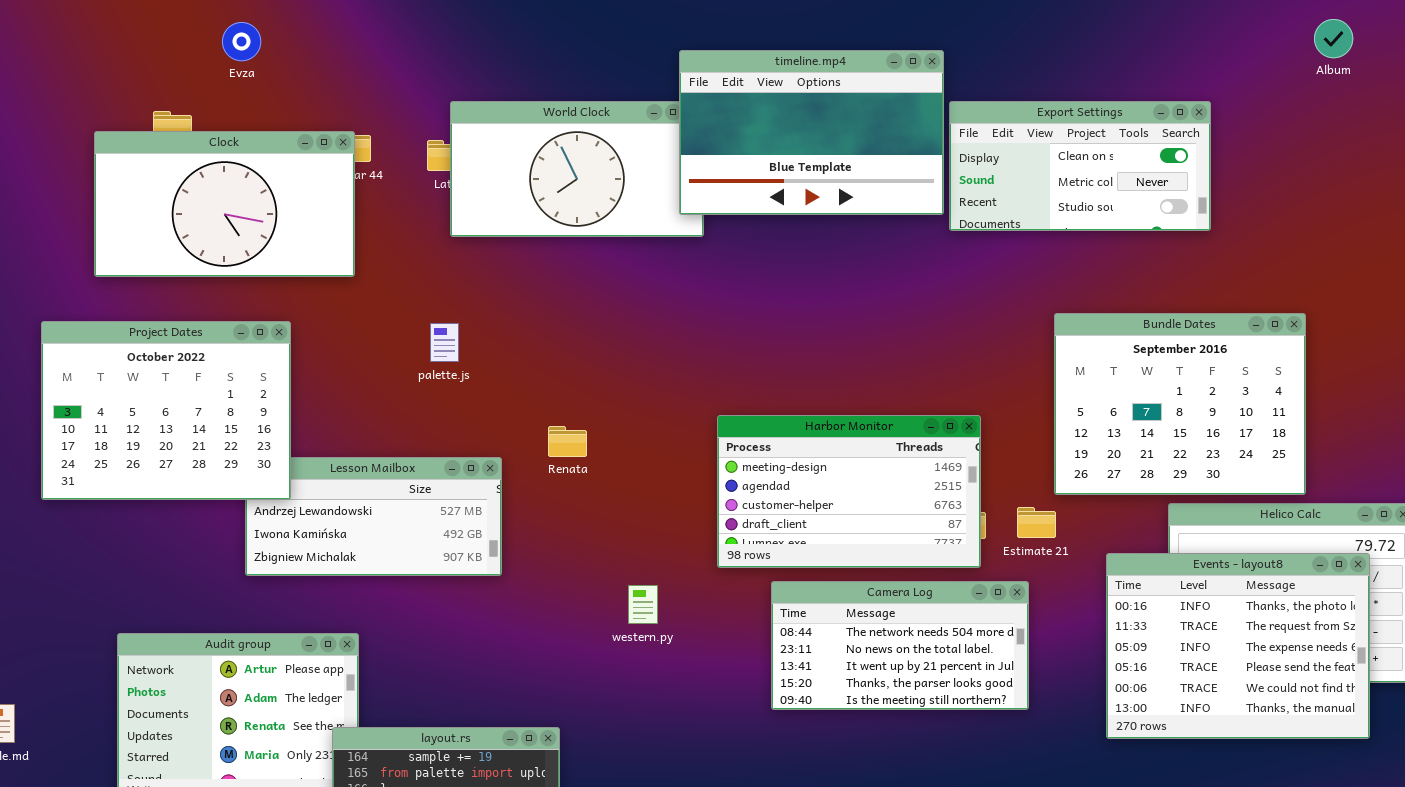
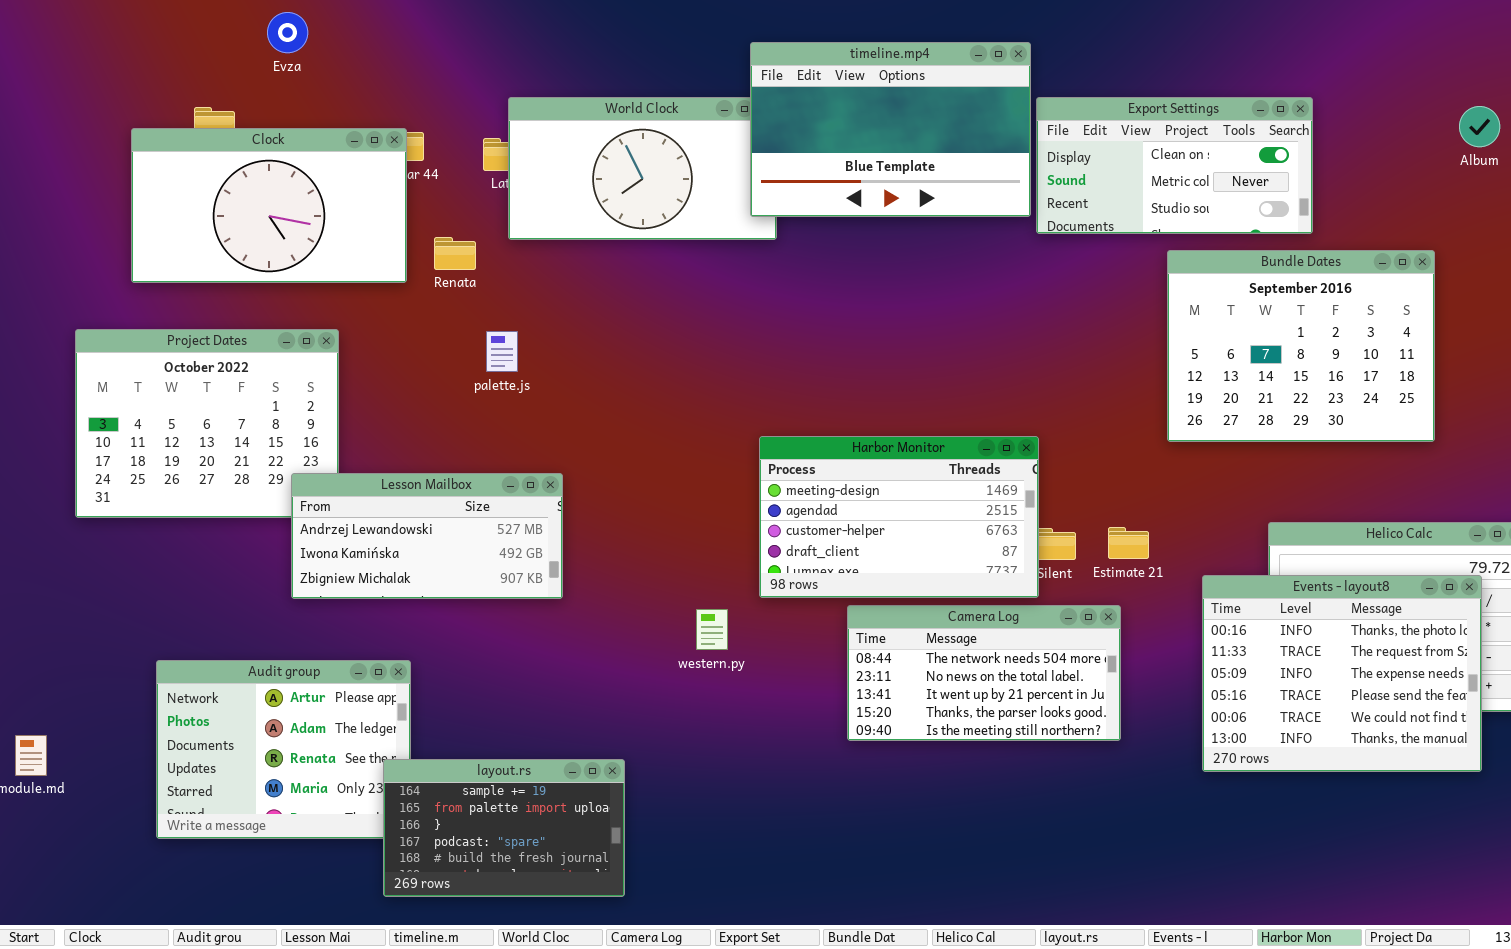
Album: [1314,19,1353,58] -> [1459,106,1500,147], moved
Bundle Dates: [1054,313,1306,495] -> [1167,250,1435,442], moved
Harbor Monitor: [717,415,981,568] -> [759,436,1039,598], moved
Renata: [548,426,587,457] -> [434,237,476,270], moved
Lesson Mailbox: [245,457,502,576] -> [291,473,563,599], raised

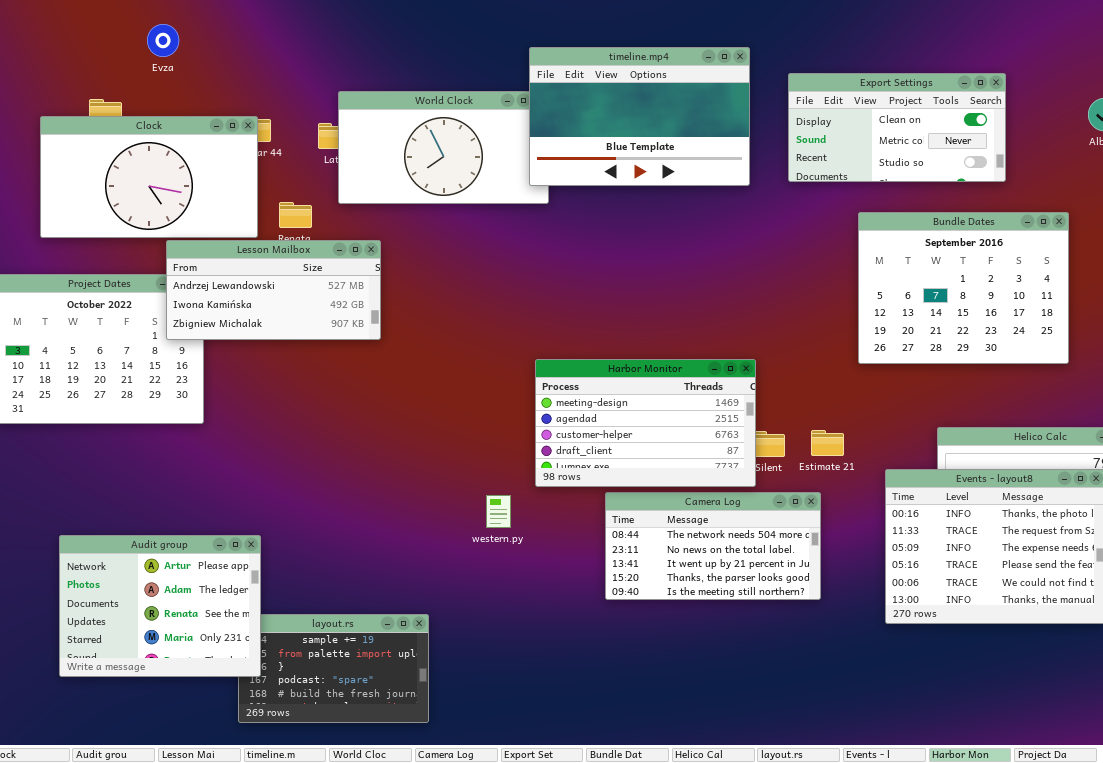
Export Settings: [1036,97,1313,234] -> [788,73,1006,182], moved
Lesson Mailbox: [291,473,563,599] -> [166,240,381,340], moved
Audit group: [156,660,411,839] -> [59,535,261,677], raised

